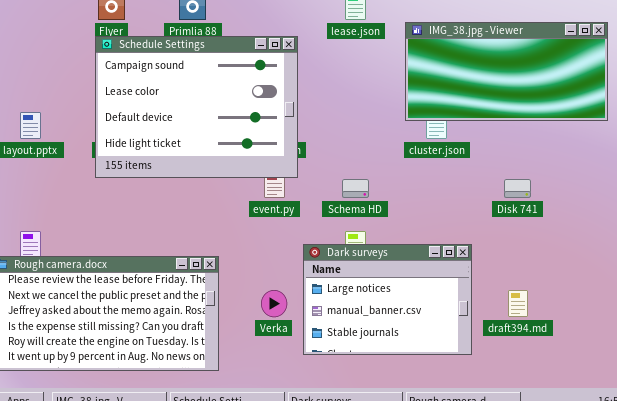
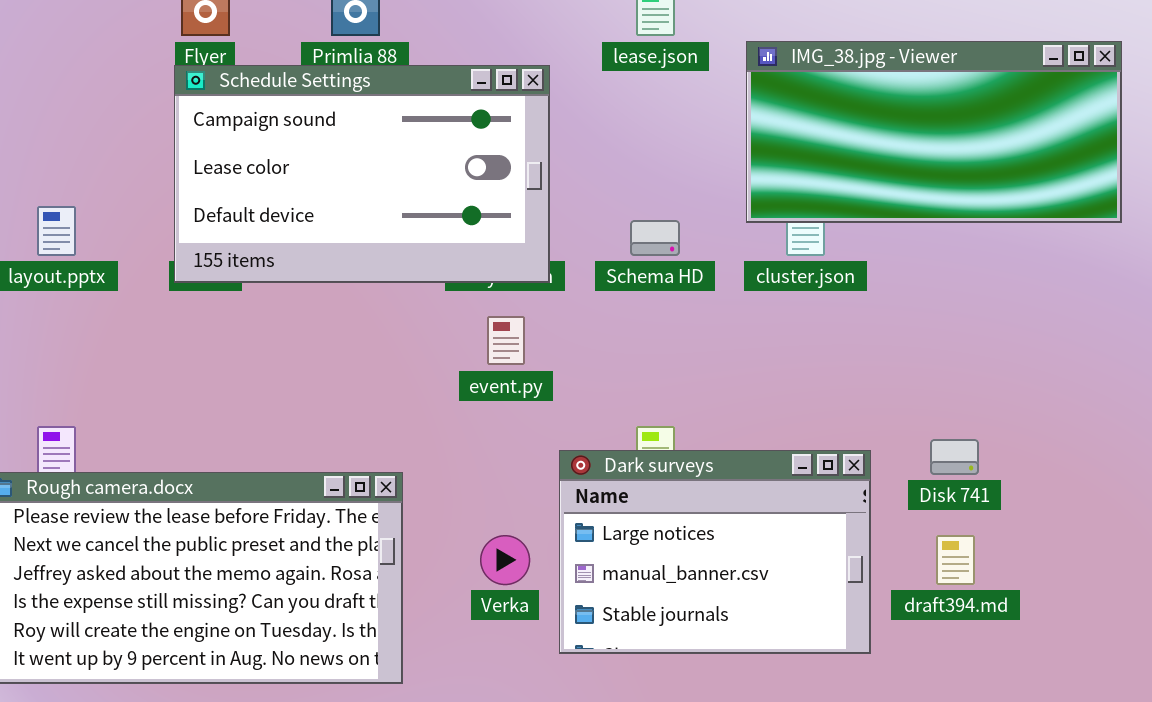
Schedule Settings: [95,36,298,178] -> [174,65,550,283], resized
Schema HD: [342,179,369,198] -> [630,220,680,256], moved
Disk 741: [504,179,531,198] -> [930,439,979,475], moved

